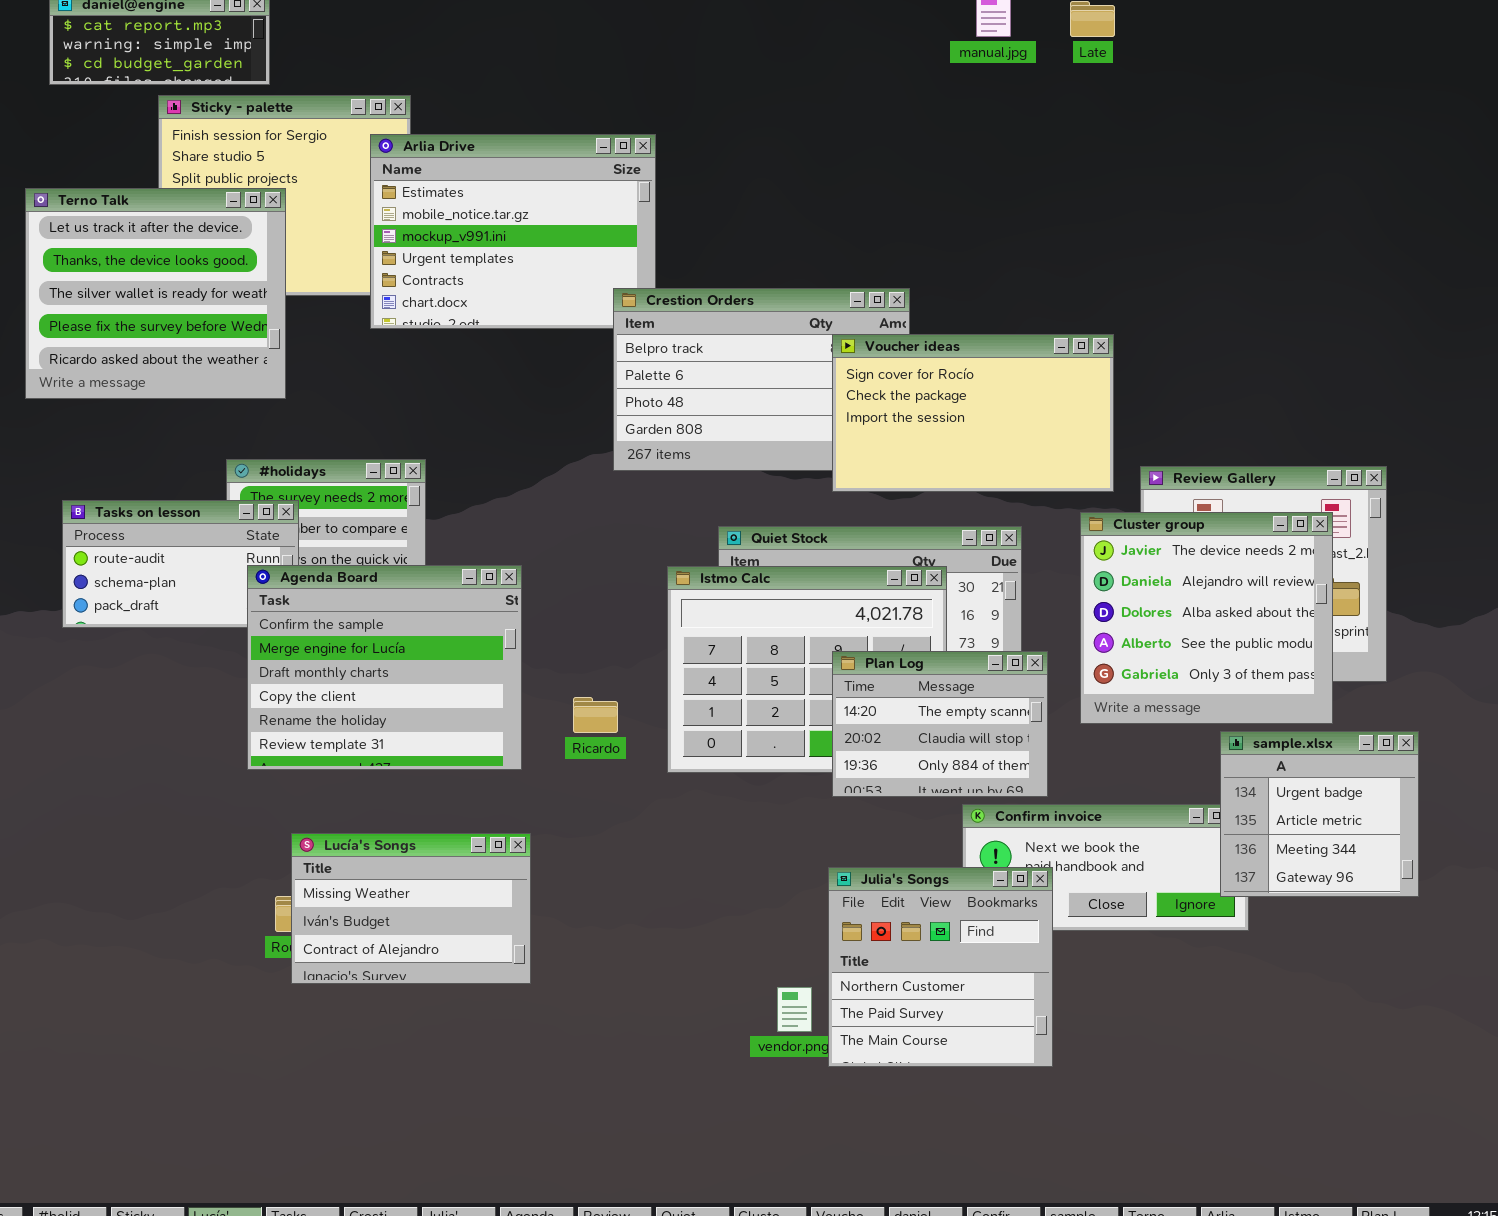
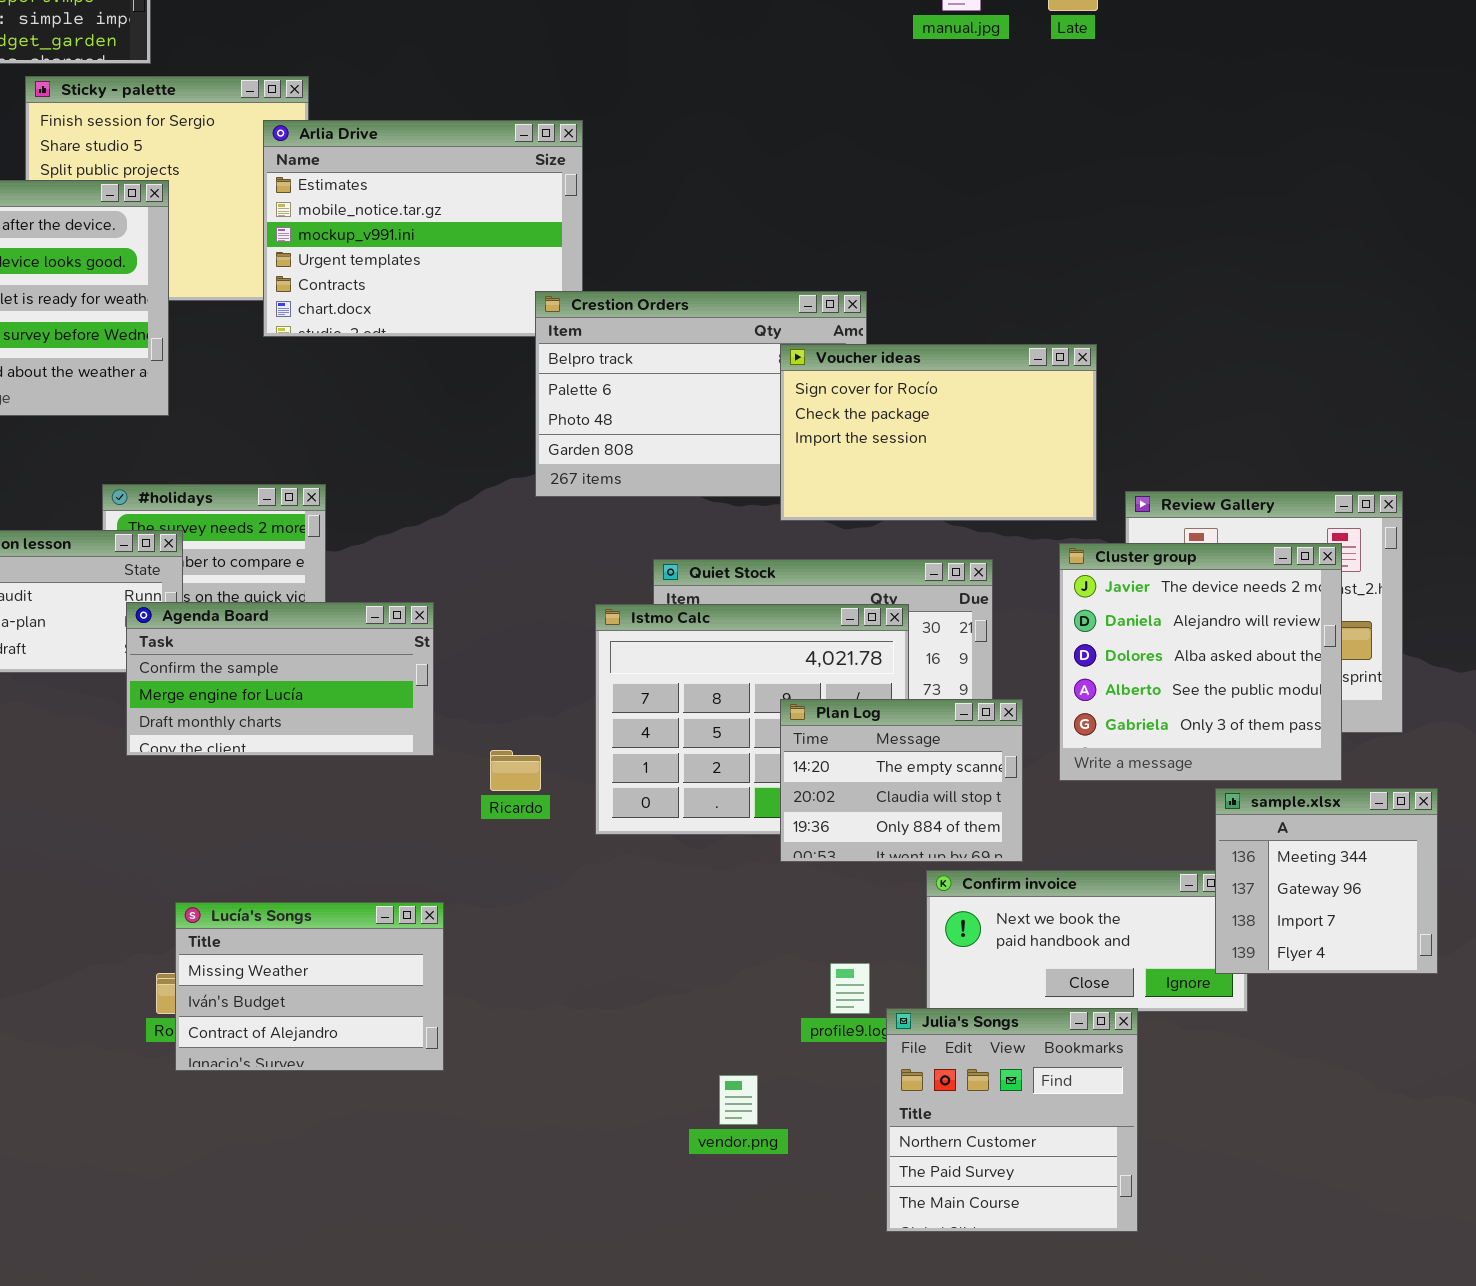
Agenda Board: [247,565,522,770] -> [126,602,434,756], resized
sample.xlsx: [1220,731,1419,897] -> [1215,788,1438,974], scrolled down 2 rows
Julia's Songs: [828,867,1053,1067] -> [886,1008,1138,1232], moved

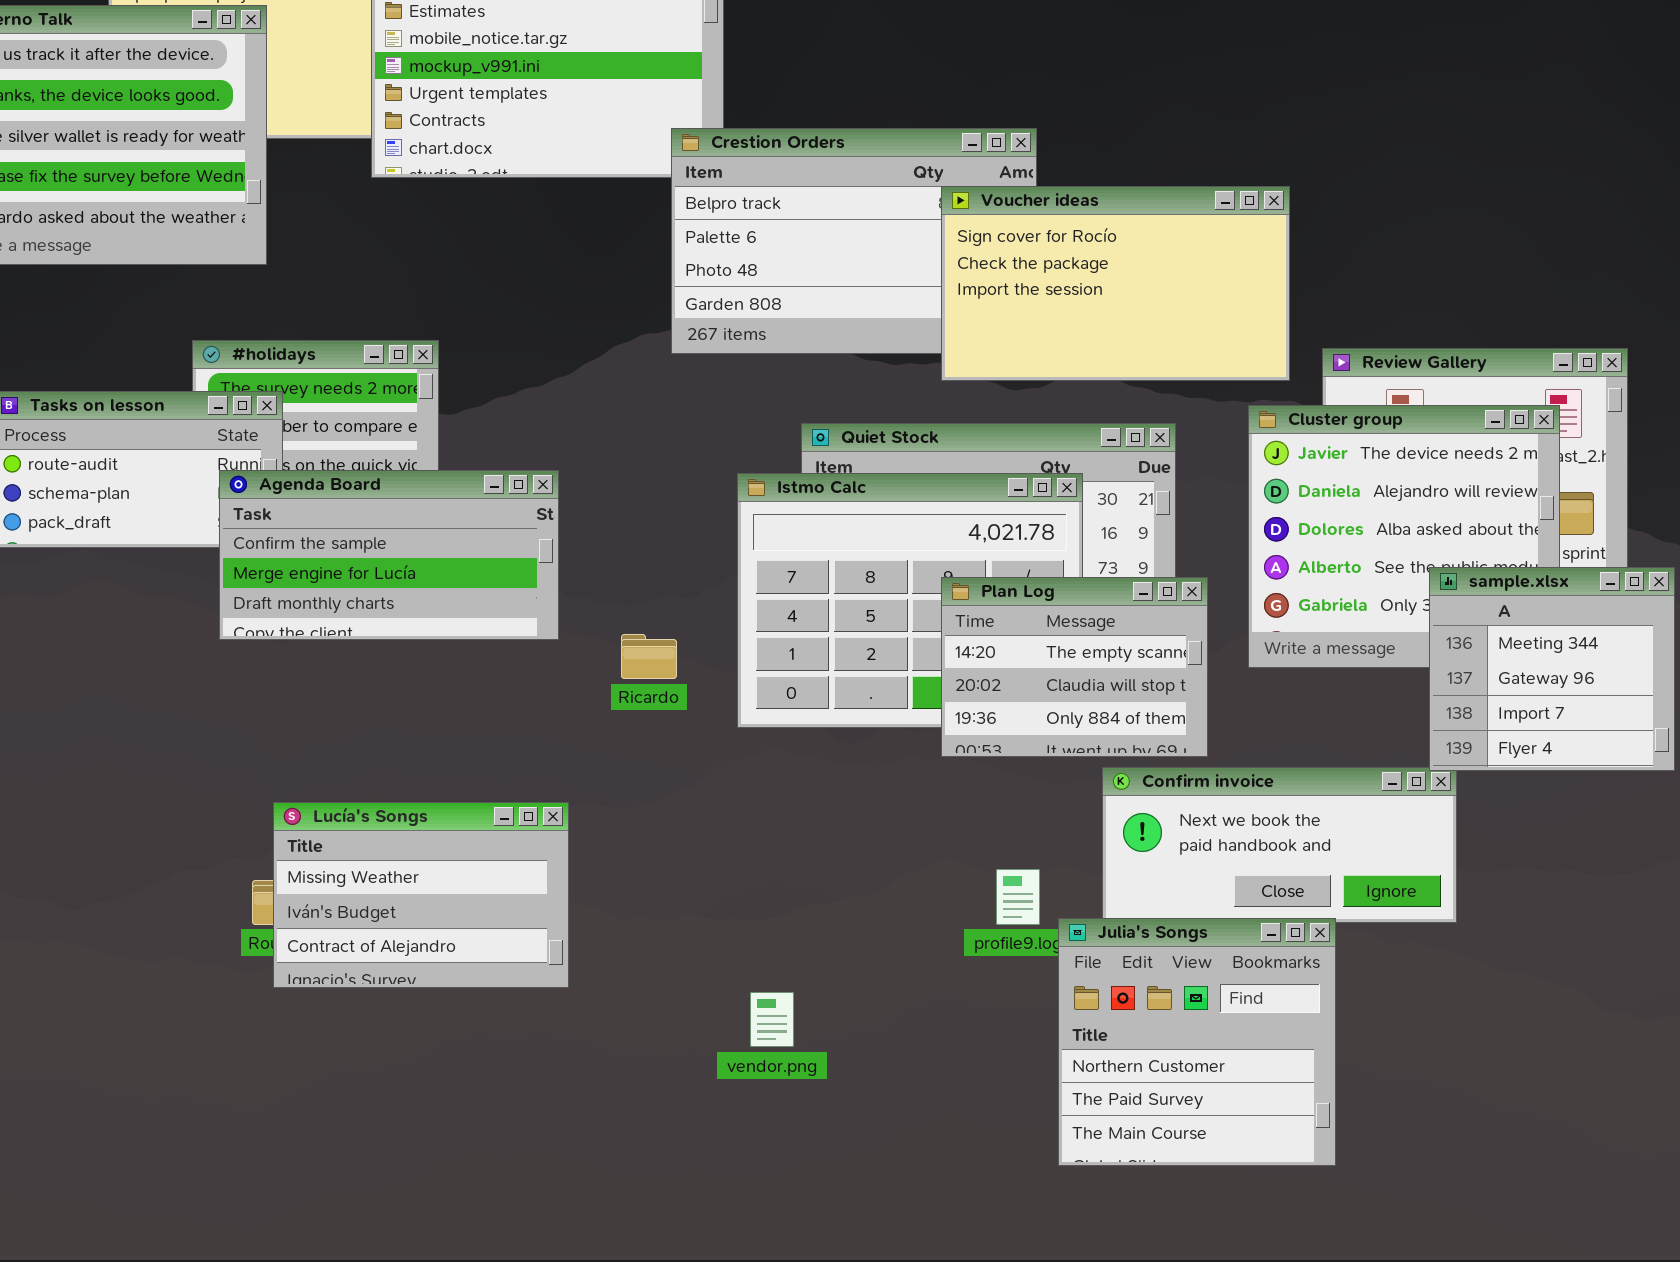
sample.xlsx: [1215,788,1438,974] -> [1429,567,1675,771], moved
vendor.png: [719,1075,758,1125] -> [750,992,794,1047], moved

